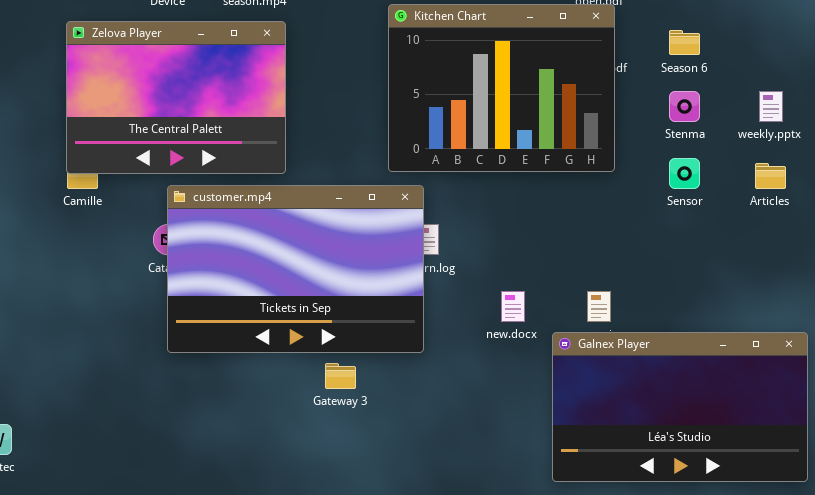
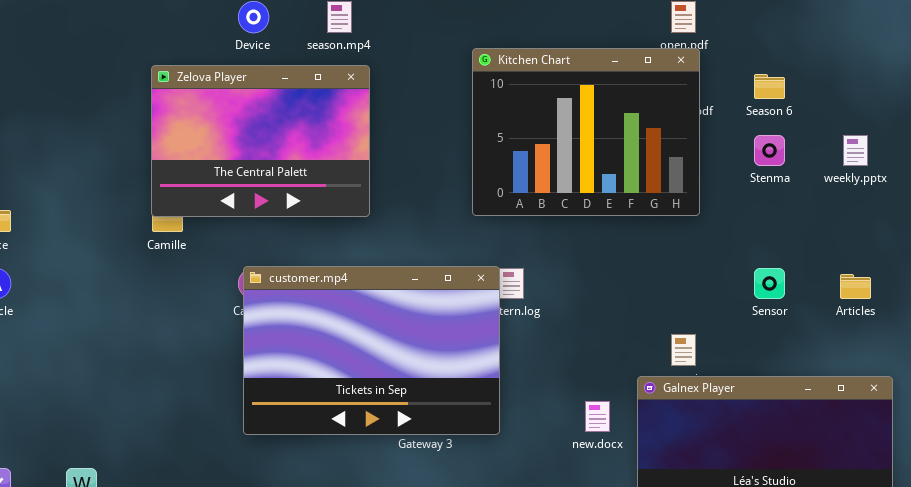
Sensor: [669,158,700,189] -> [754,268,785,299], moved
Articles: [755,163,786,189] -> [840,274,871,299], moved
customer.mp4: [167,185,424,353] -> [243,266,500,435], moved
new.docx: [501,291,525,322] -> [585,401,610,432], moved

